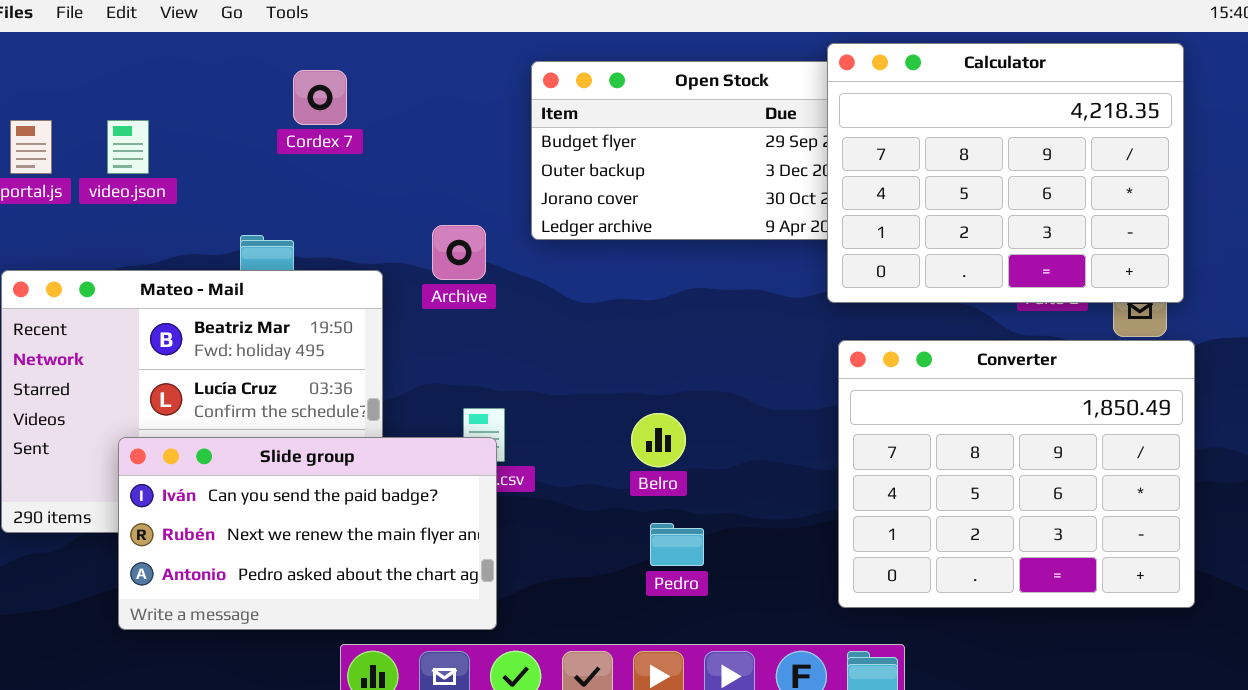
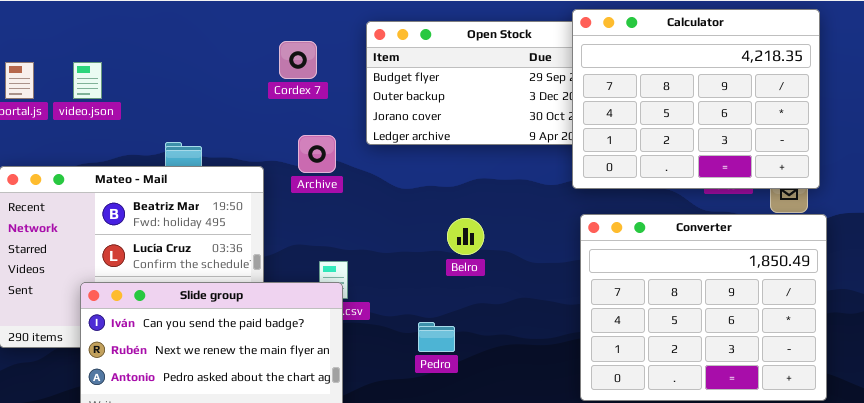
Cordex 7: [293,70,347,125] -> [279,41,317,79], moved
Belro: [631,413,686,467] -> [447,218,484,255], moved
Pedro: [650,523,704,566] -> [418,322,455,352], moved

